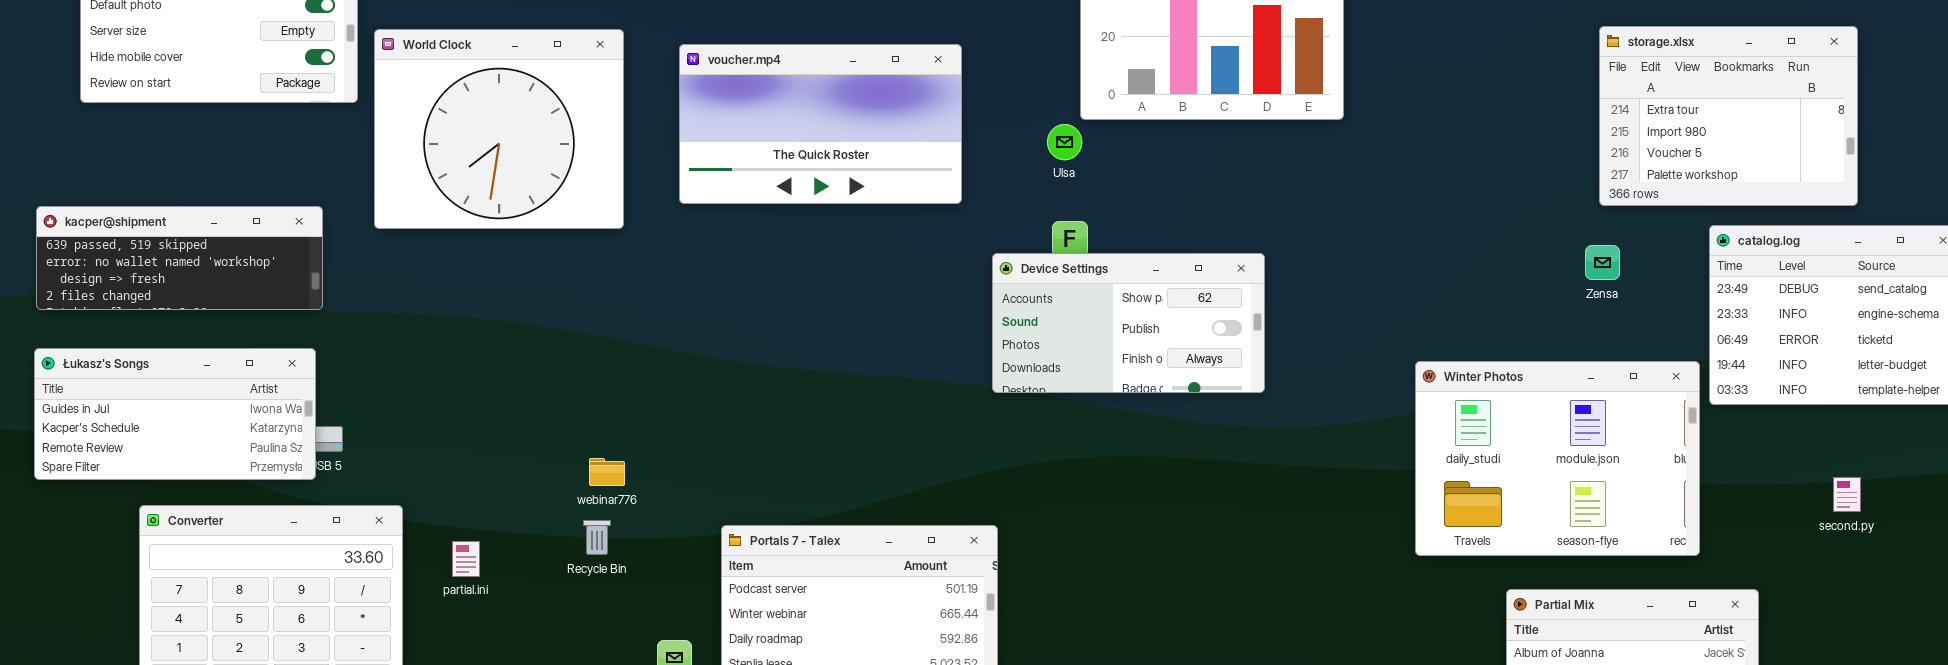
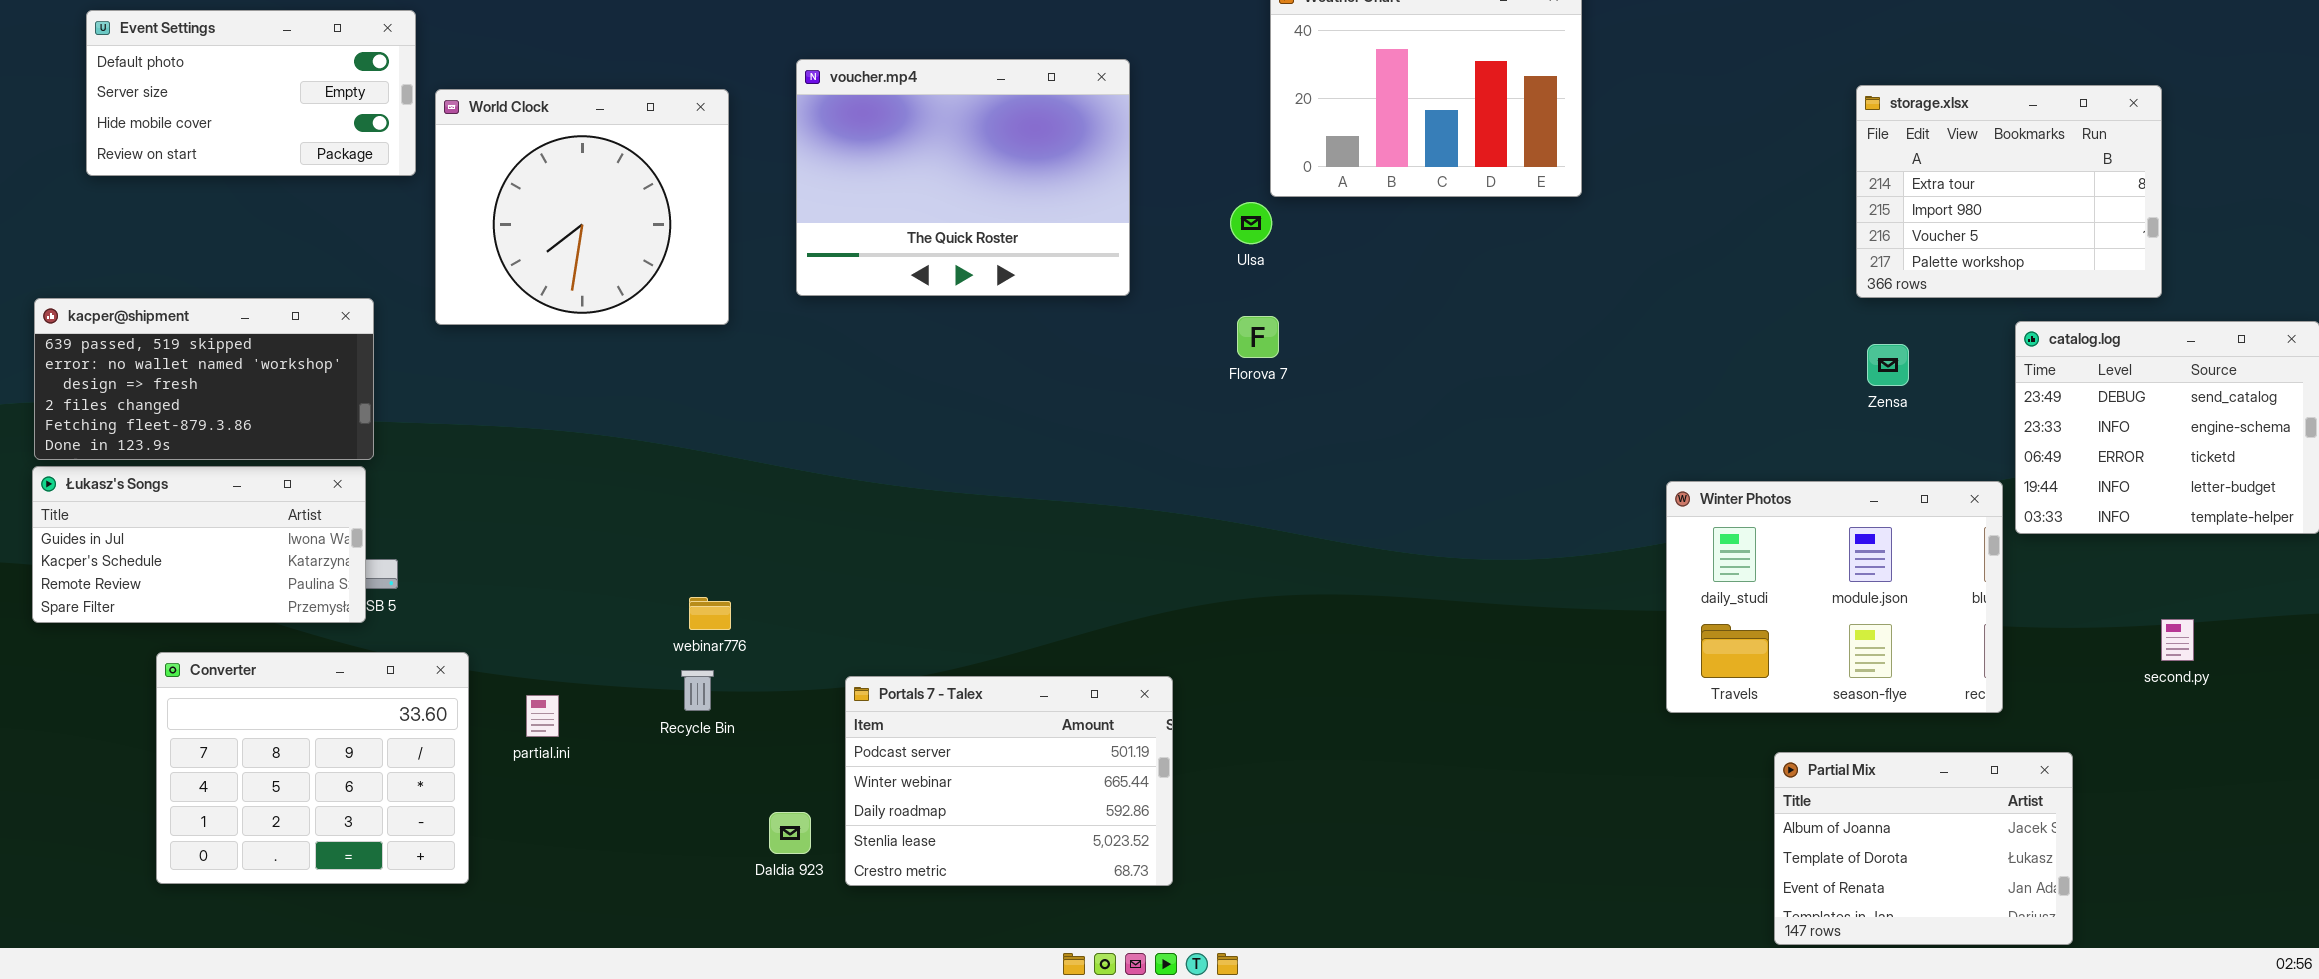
storage.xlsx: [1599,26,1858,206] -> [1856,85,2162,298], moved
voucher.mp4: [679,44,962,204] -> [796,59,1130,296], resized
kacper@shipment: [36,206,323,310] -> [34,298,374,460], resized
Device Settings: [992,253,1265,393] -> none, closed

